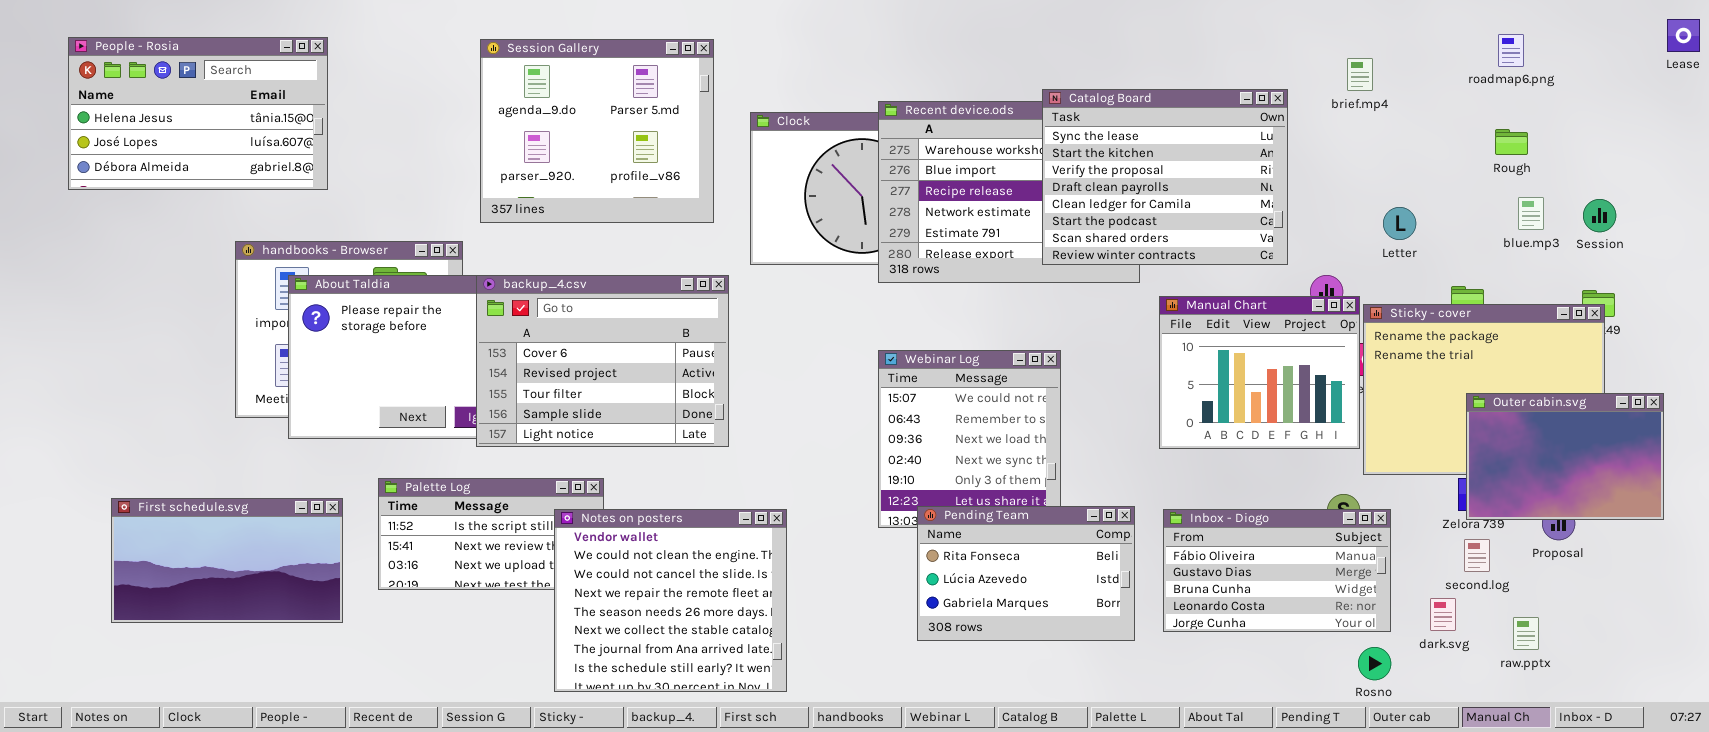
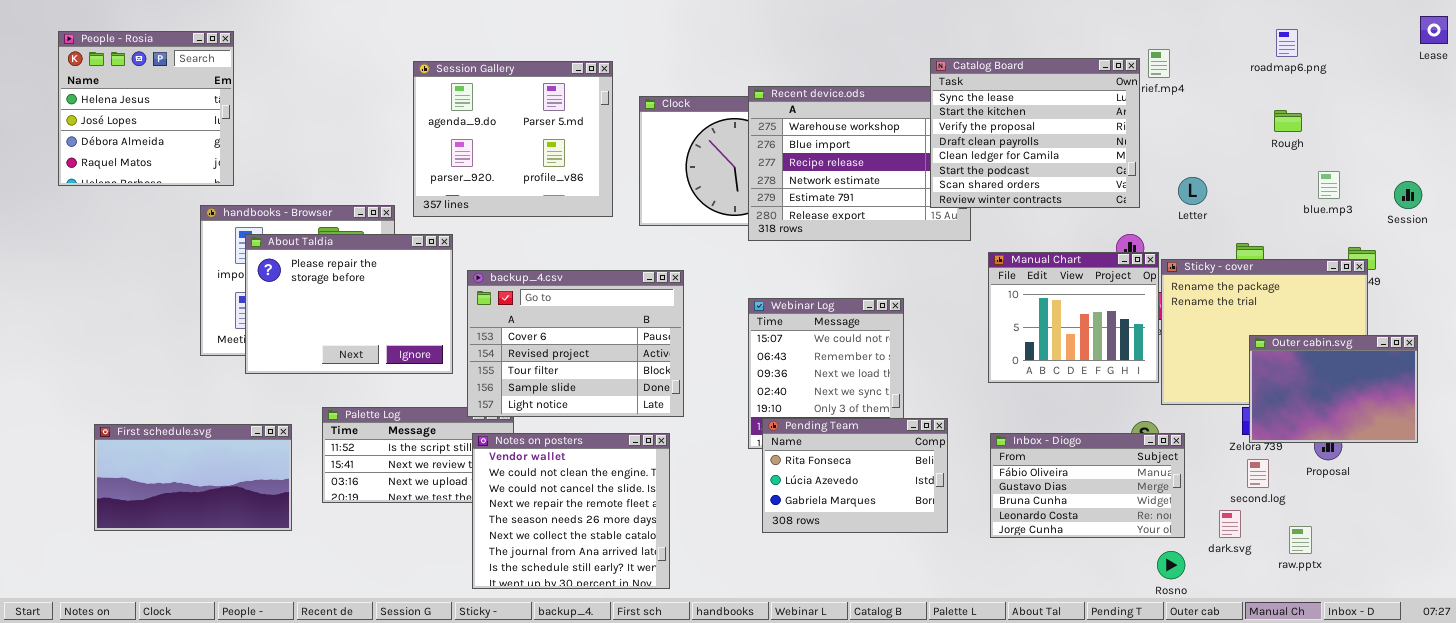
People - Rosia: [68,37,328,190] -> [58,31,234,186], resized
Session Gallery: [480,39,714,223] -> [413,61,613,217], moved
Catalog Board: [1042,89,1288,265] -> [930,58,1140,208], moved
blue.mp3: [1518,197,1544,230] -> [1318,171,1340,199], moved
Session: [1583,199,1616,232] -> [1394,181,1422,209], moved
backup_4.csv: [476,275,729,447] -> [467,270,684,417], moved
Pending Team: [917,506,1135,641] -> [762,418,948,533], moved

